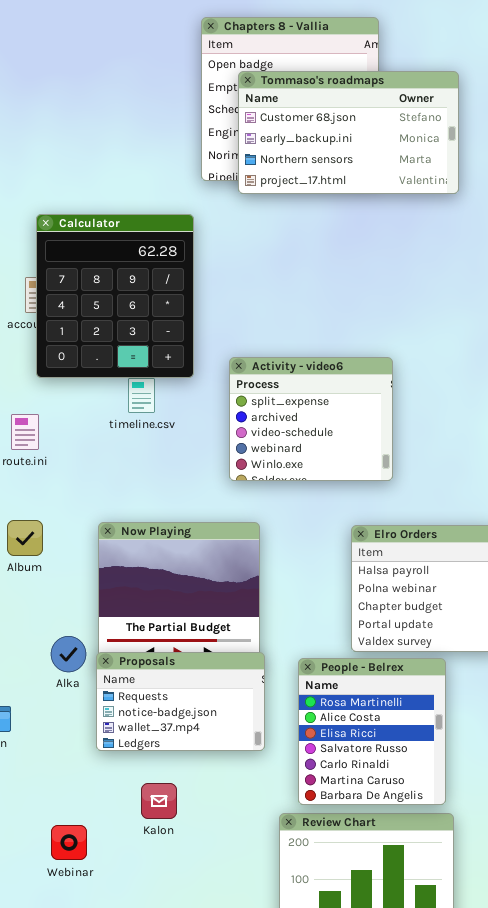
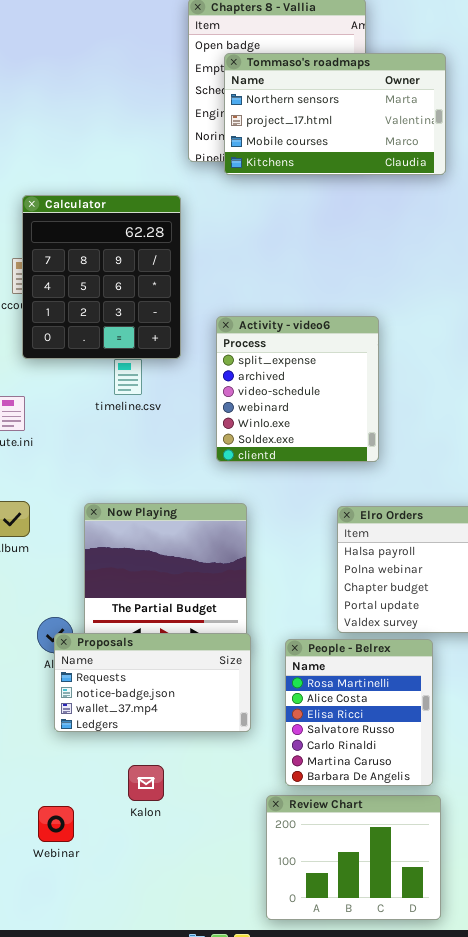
Tommaso's roadmaps: [238,71,459,194] -> [224,53,446,175], scrolled down 2 rows
Activity - video6: [229,357,393,481] -> [216,316,379,462], resized
Proposals: [96,652,265,751] -> [54,633,251,732], resized

